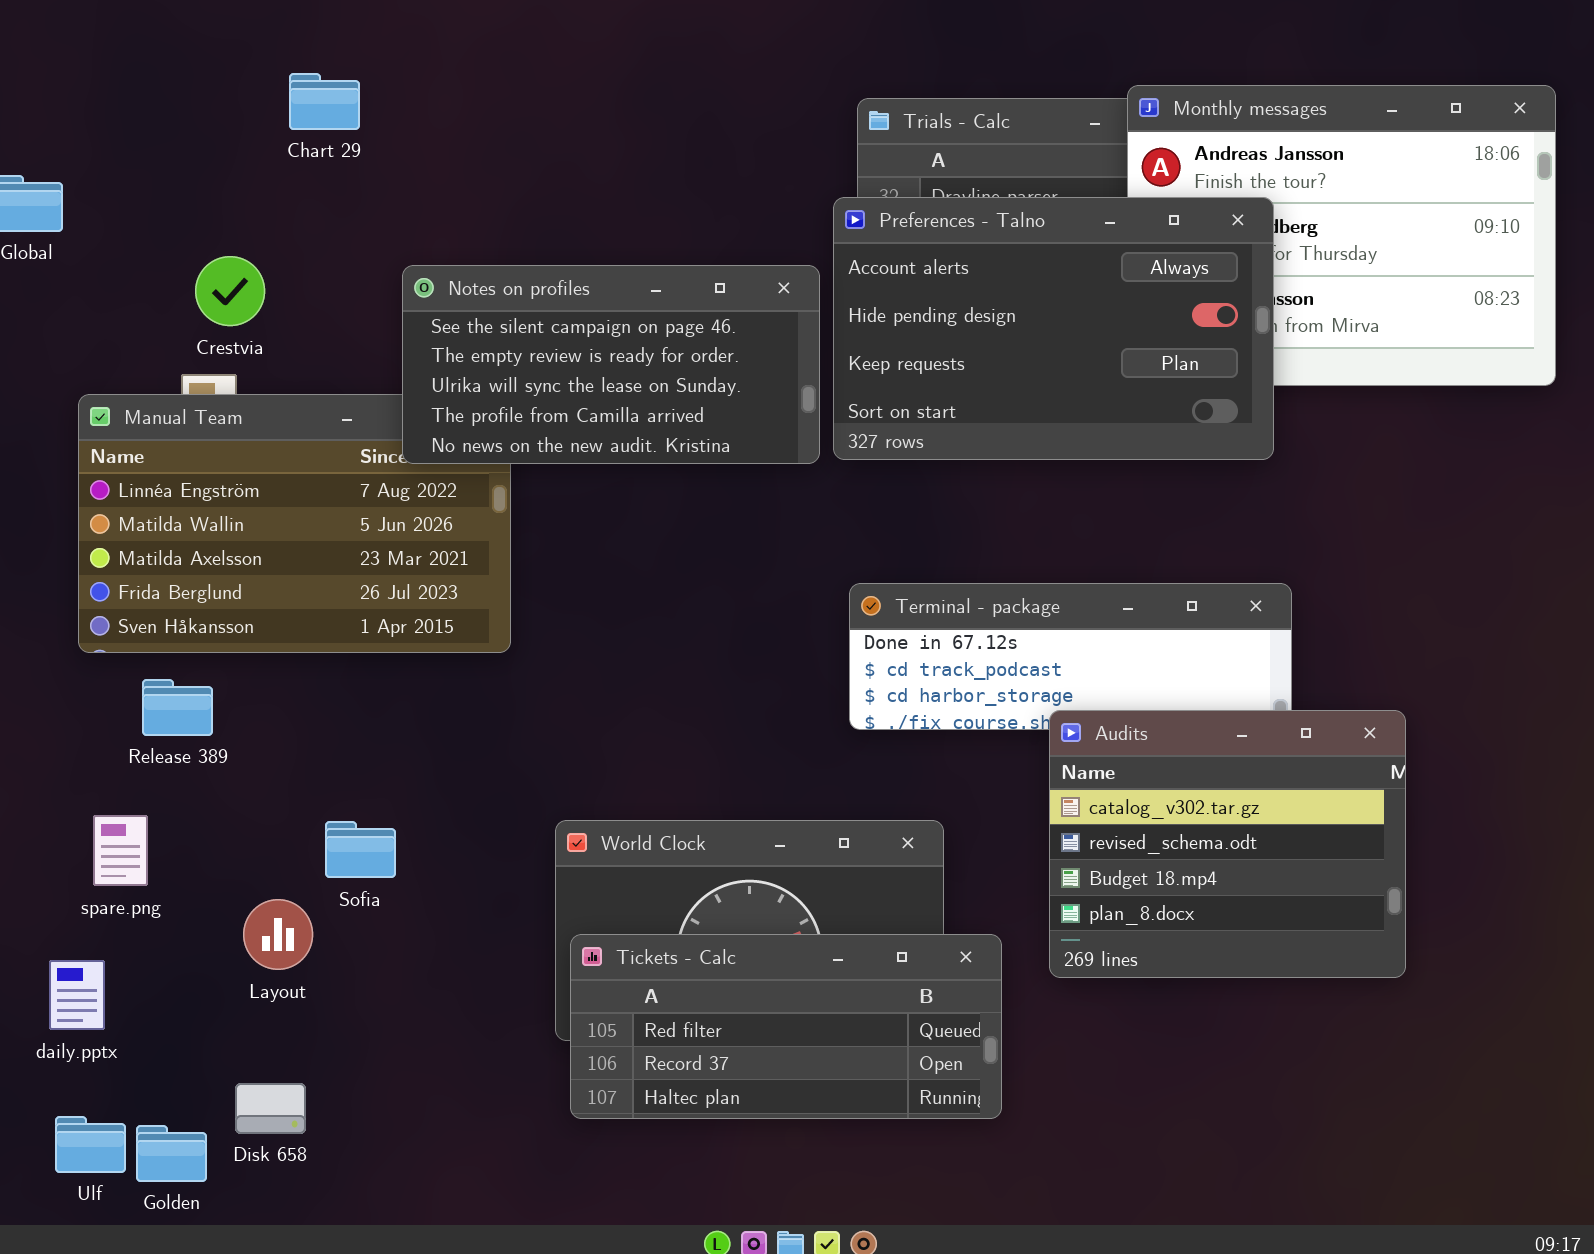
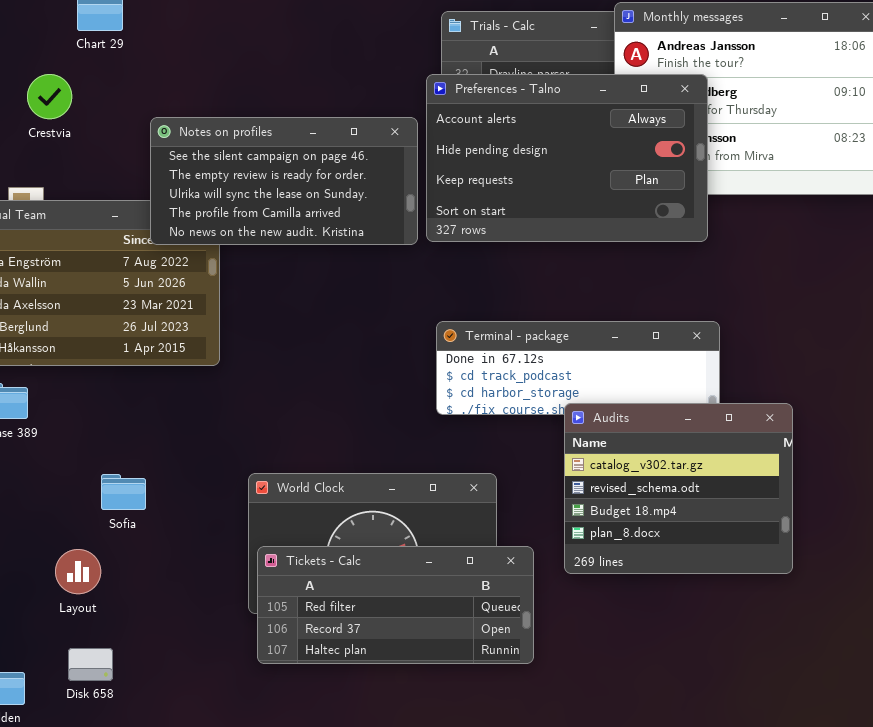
Crestvia: [195,256,265,326] -> [27,74,72,119], moved
Layout: [243,899,313,970] -> [55,549,101,594], moved
Disk 658: [235,1083,306,1134] -> [68,648,113,681], moved

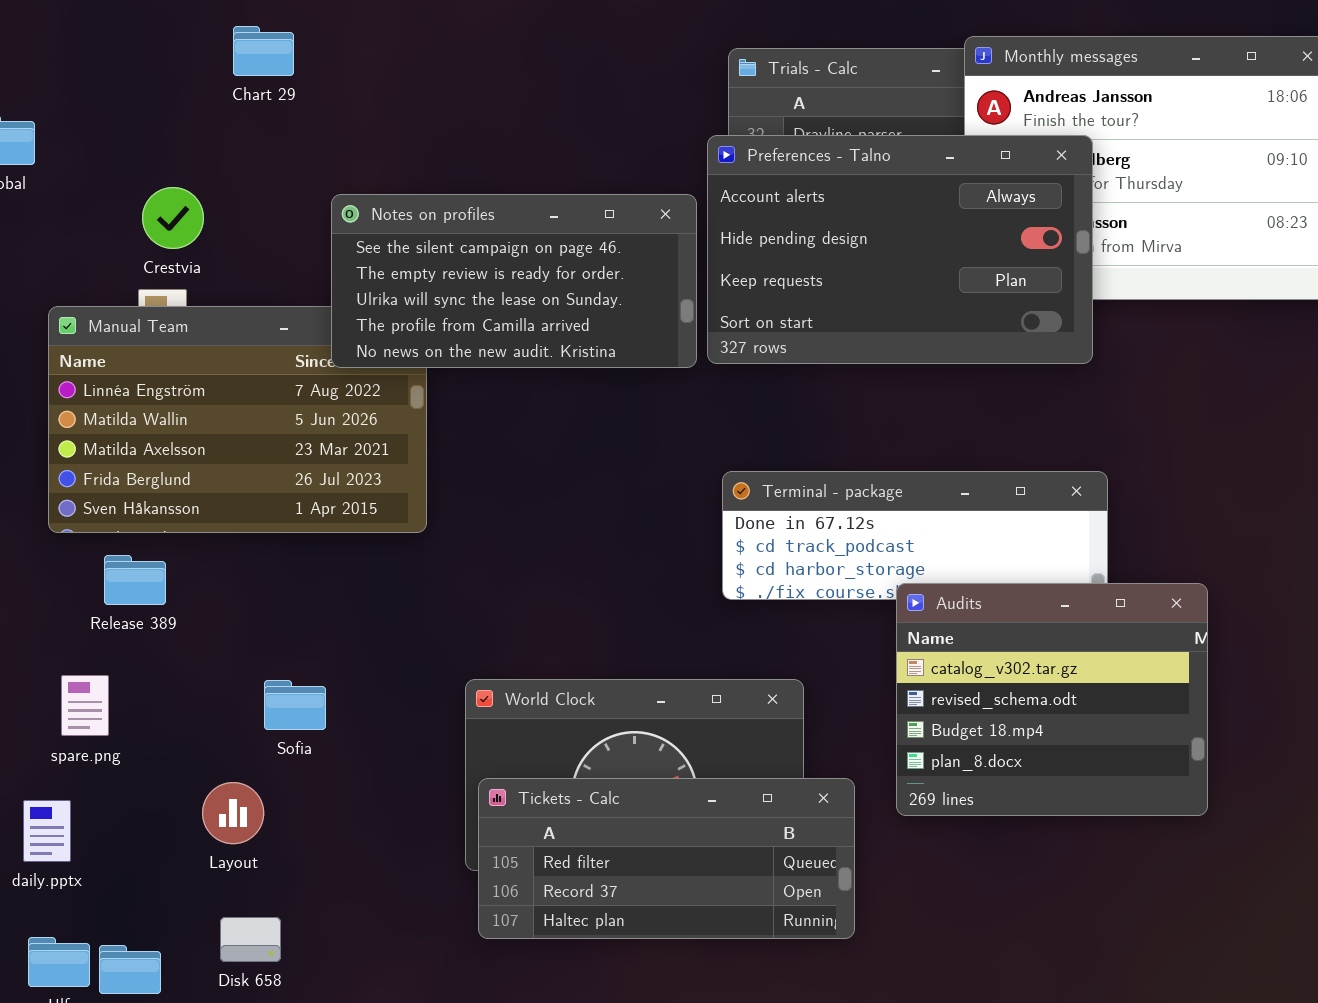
Crestvia: [27,74,72,119] -> [142,187,204,249], moved

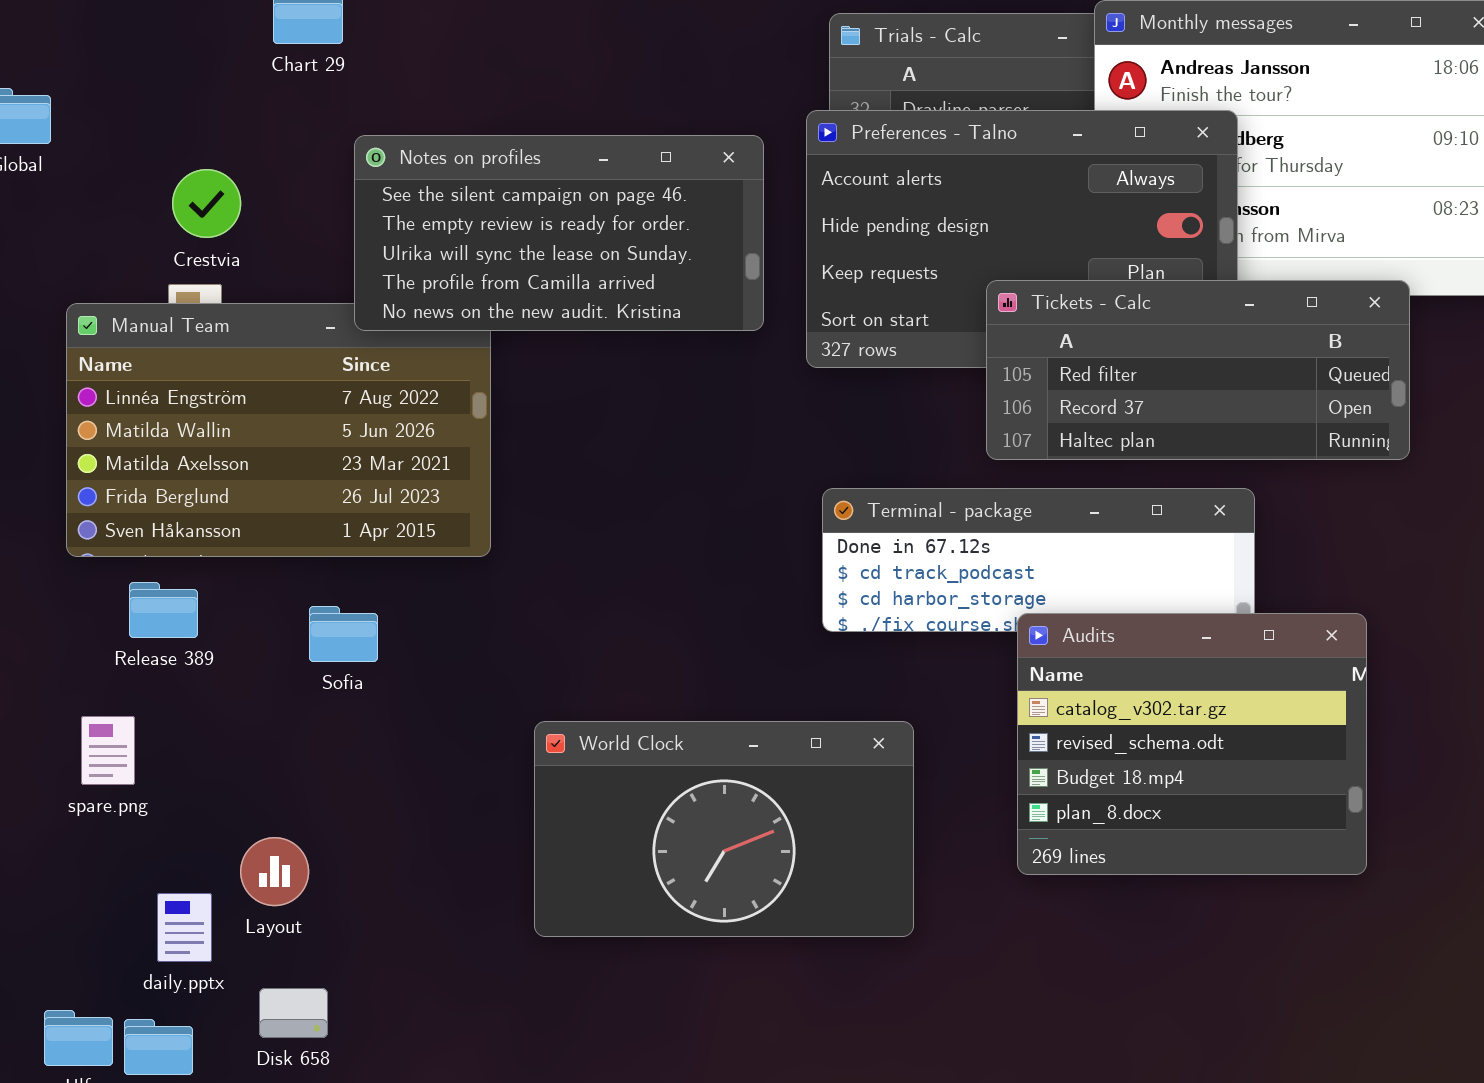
Notes on profiles: [331,194,697,368] -> [354,135,764,331], moved
Sofia: [264,680,326,730] -> [309,606,378,662], moved
Tickets - Calc: [478,778,855,939] -> [986,280,1410,460], moved
daily.pptx: [23,800,71,862] -> [157,893,212,962], moved

